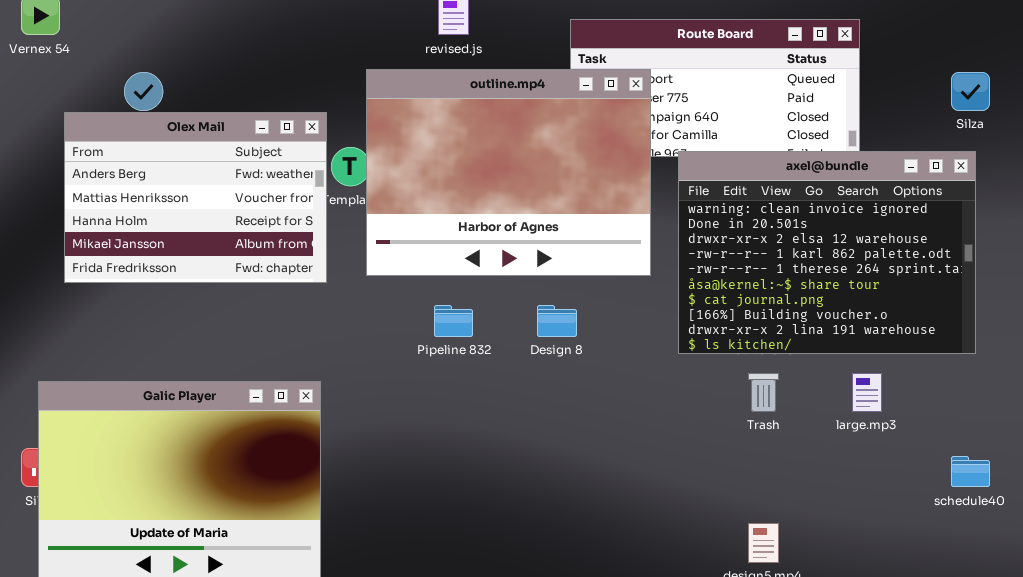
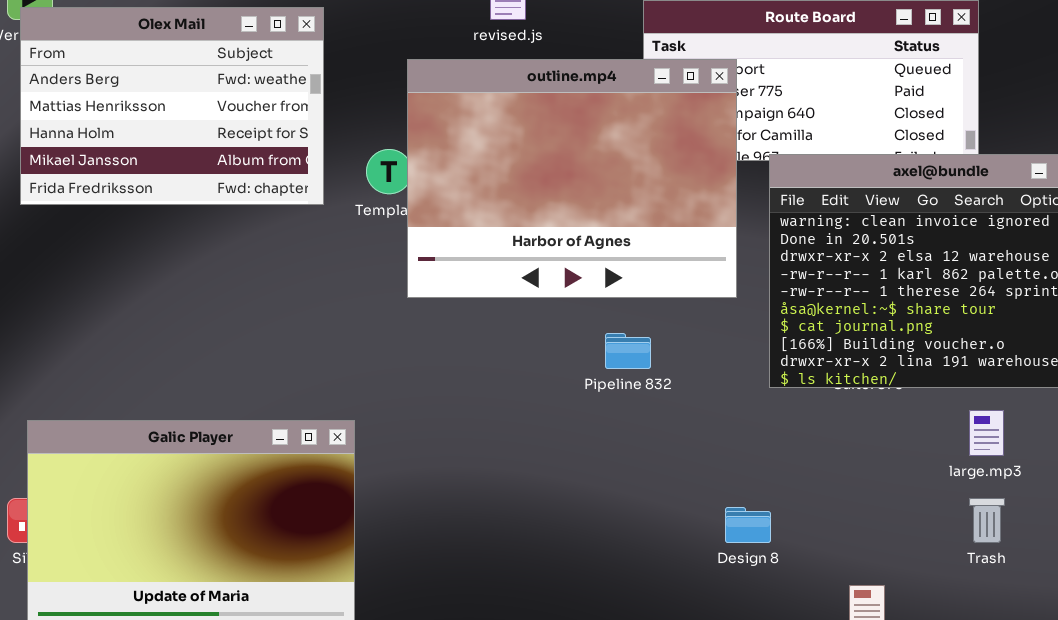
Olex Mail: [64,112,327,283] -> [20,7,324,205], moved
Pipeline 832: [434,305,473,337] -> [605,333,651,369], moved
Design 8: [537,305,577,337] -> [725,507,771,543], moved
Trash: [748,373,779,412] -> [969,498,1005,543], moved

